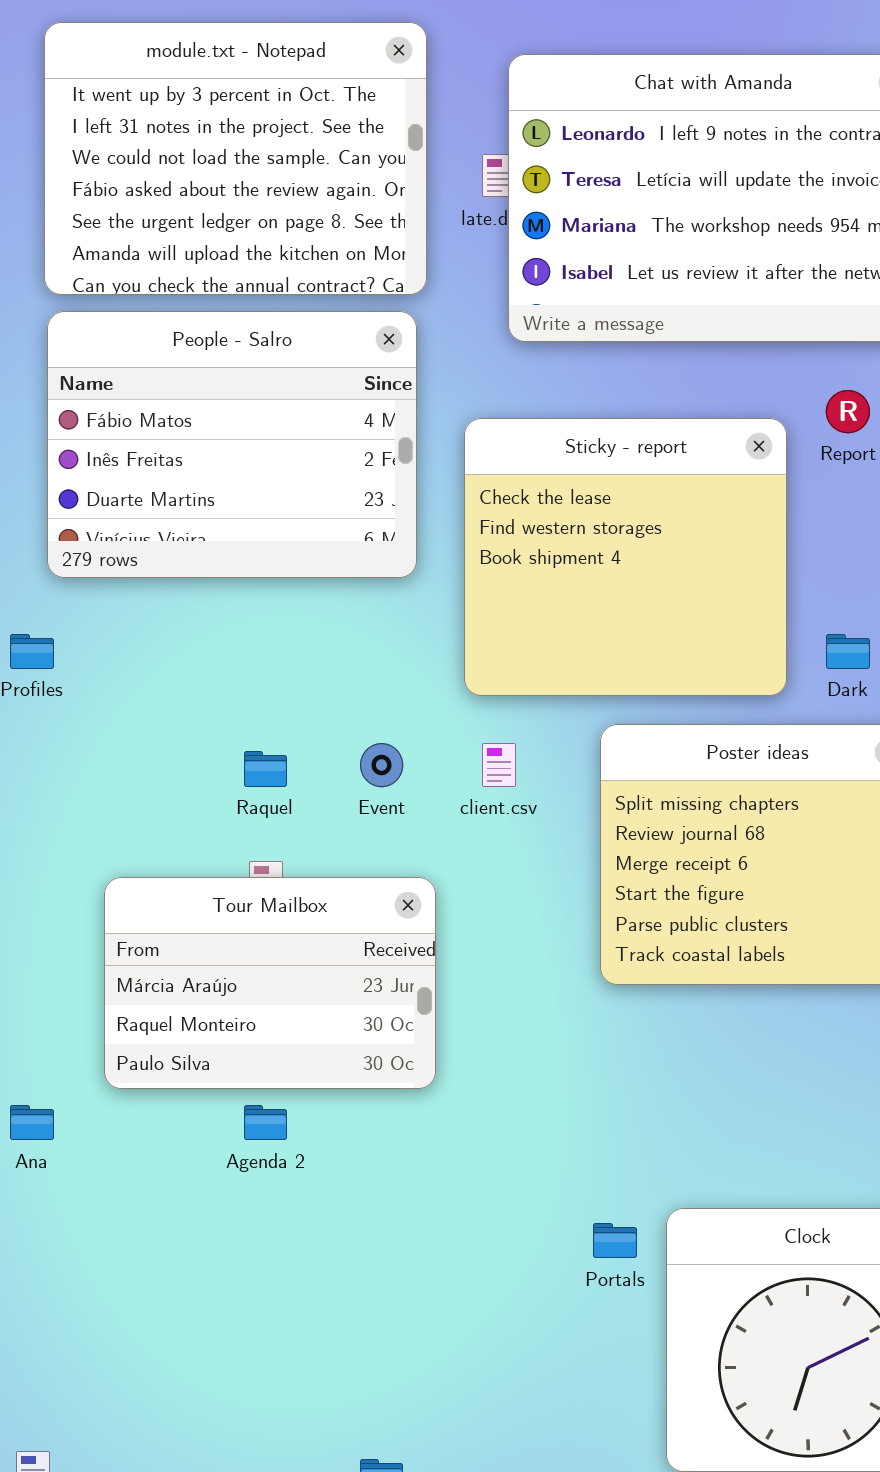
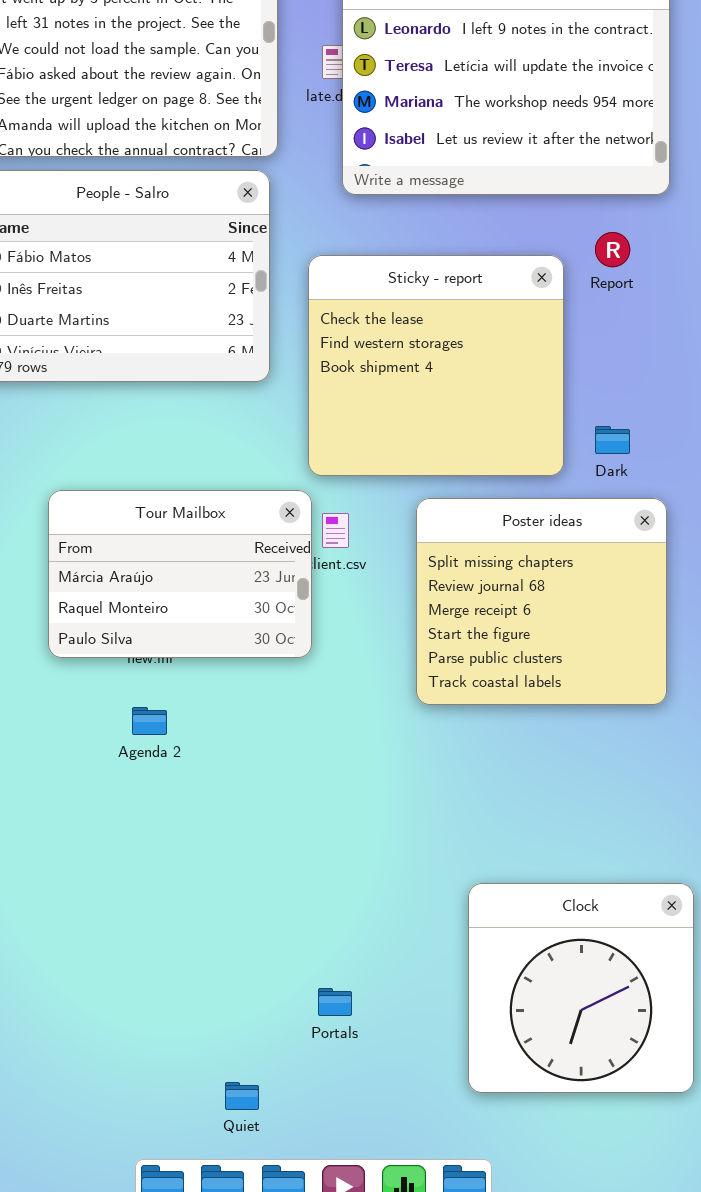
Tour Mailbox: [104,877,436,1089] -> [48,490,312,658], moved
Agenda 2: [244,1105,287,1140] -> [132,707,167,735], moved
Portals: [593,1223,637,1258] -> [318,988,352,1016], moved

